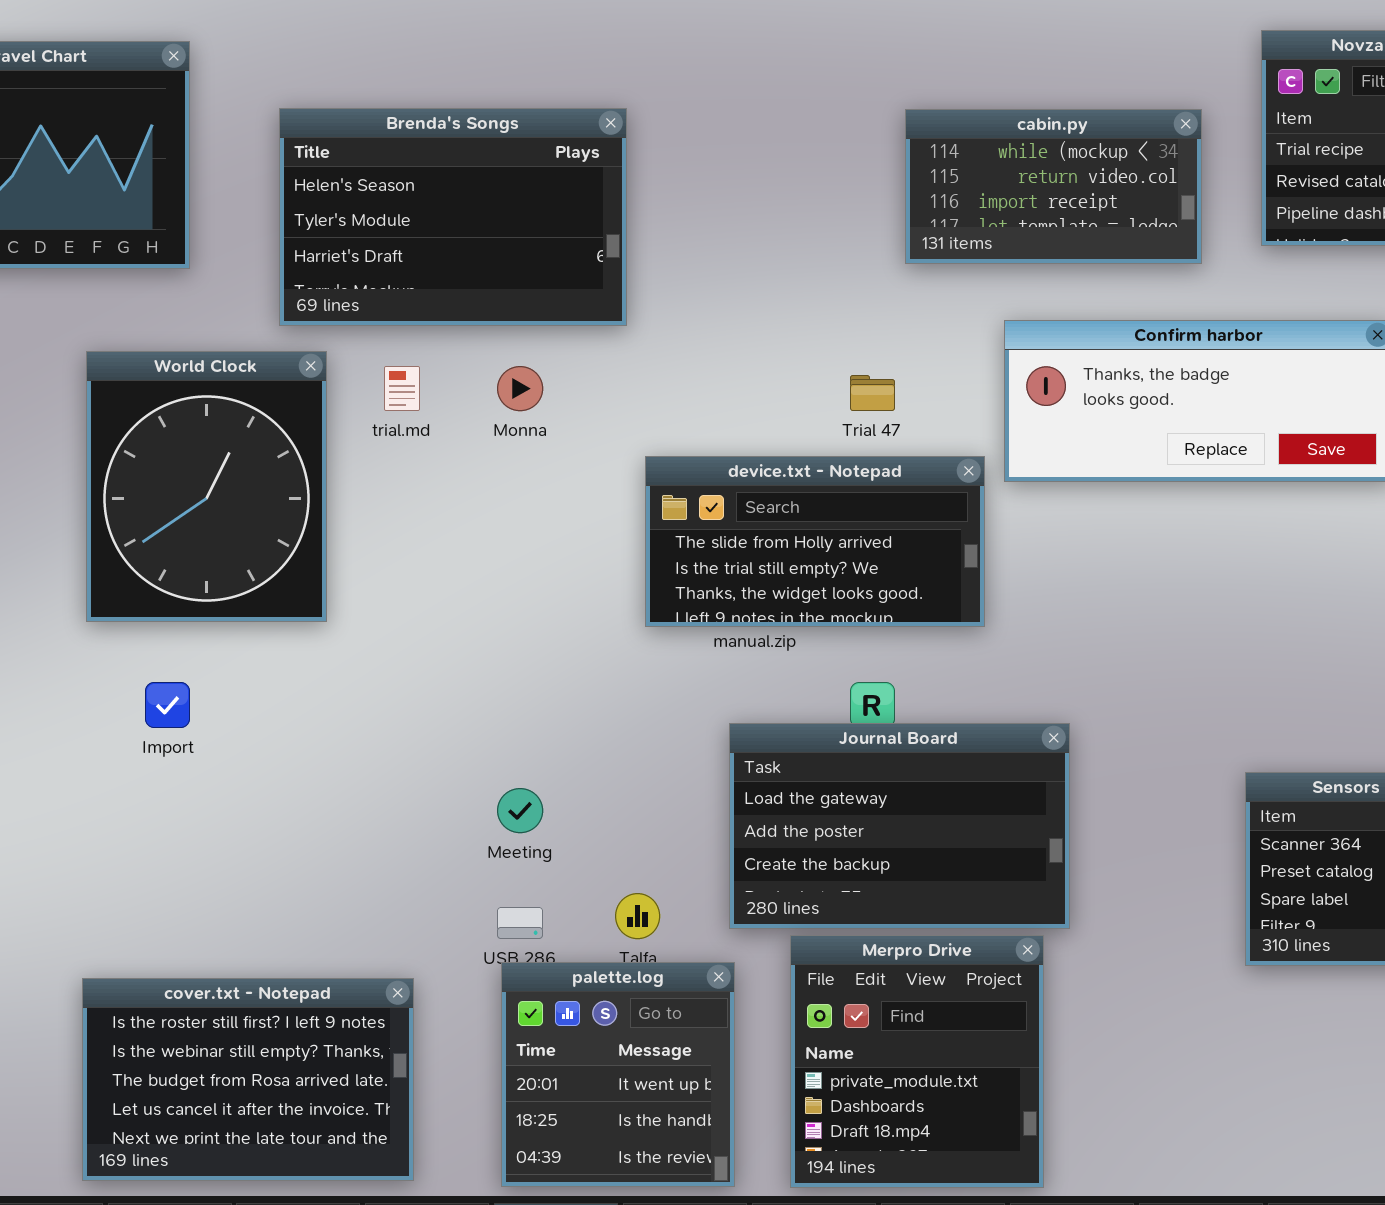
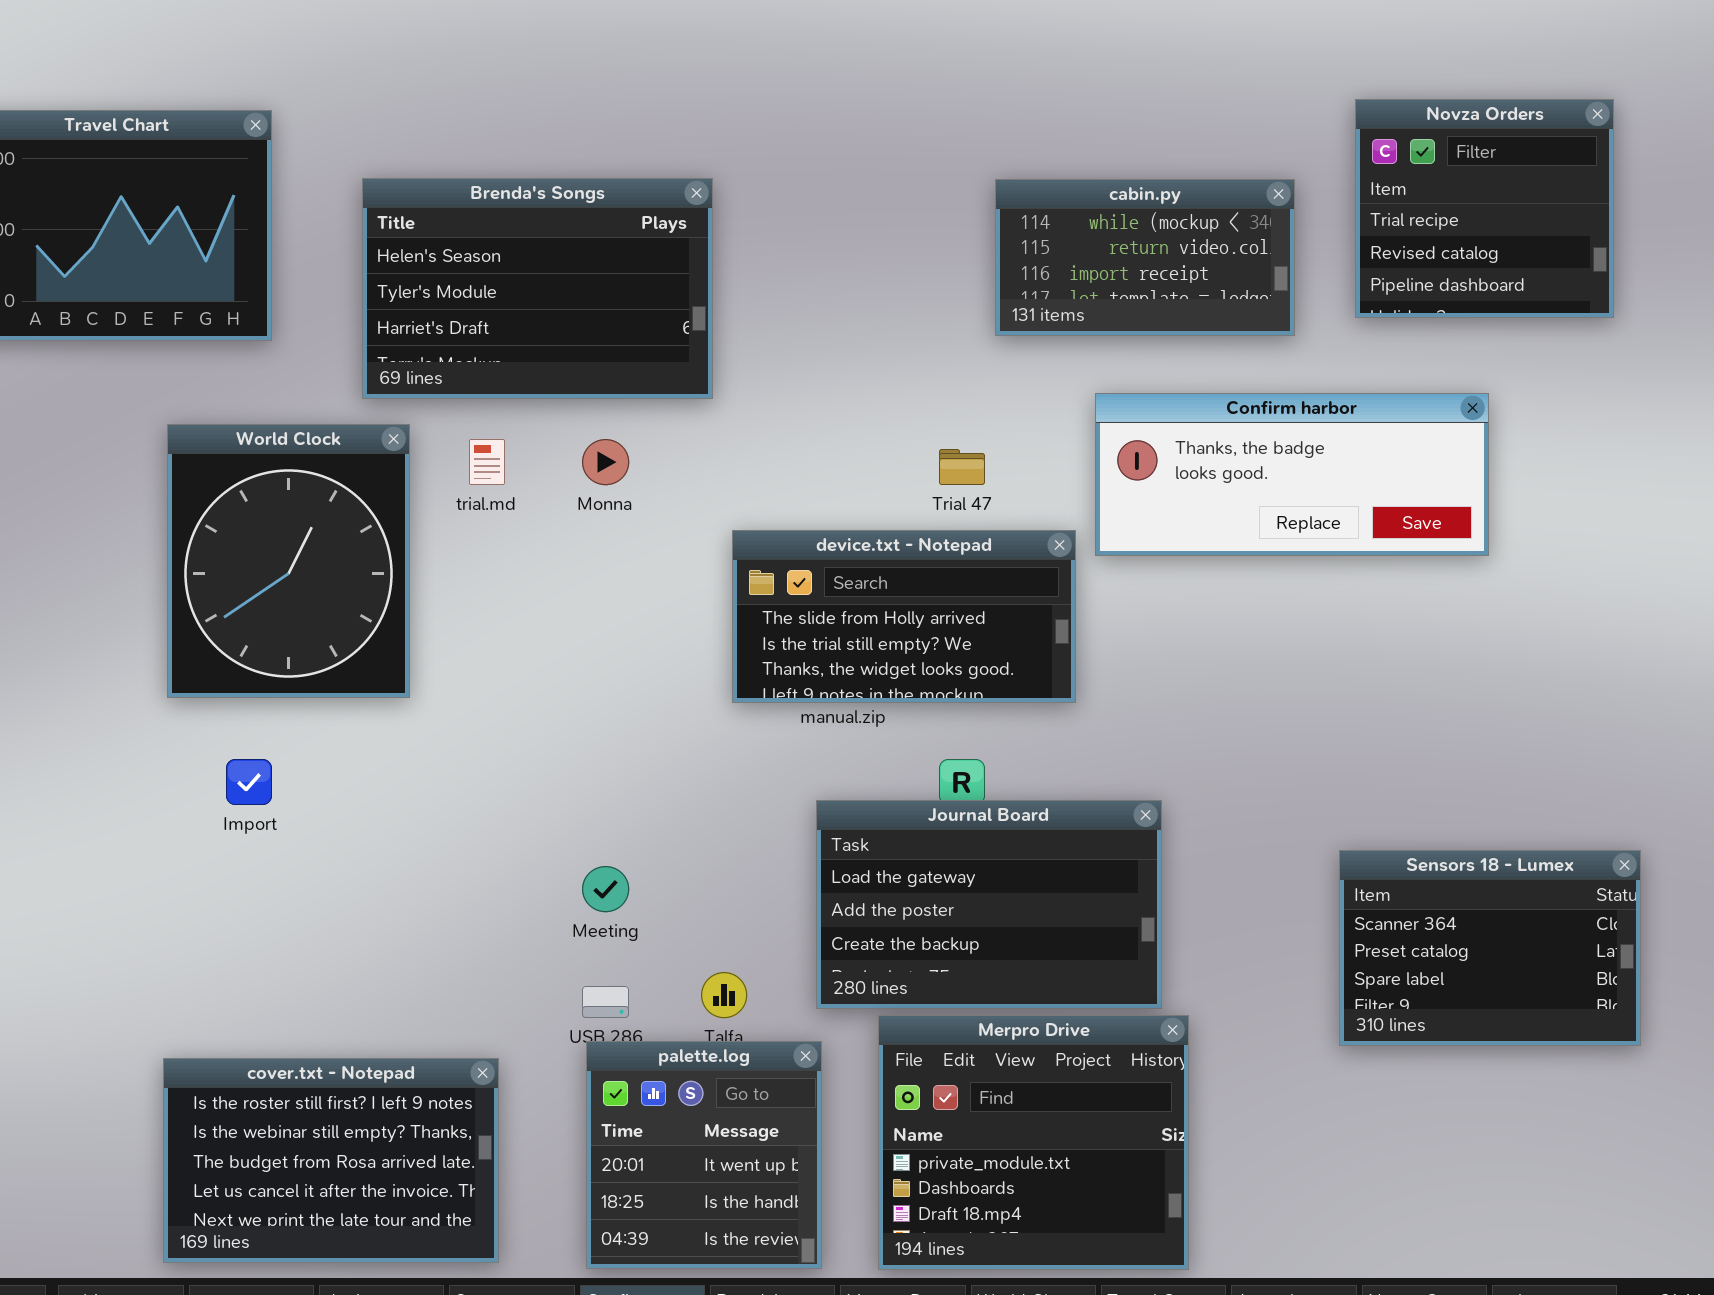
Merpro Drive: [790,935,1044,1188] -> [878,1015,1189,1270], resized

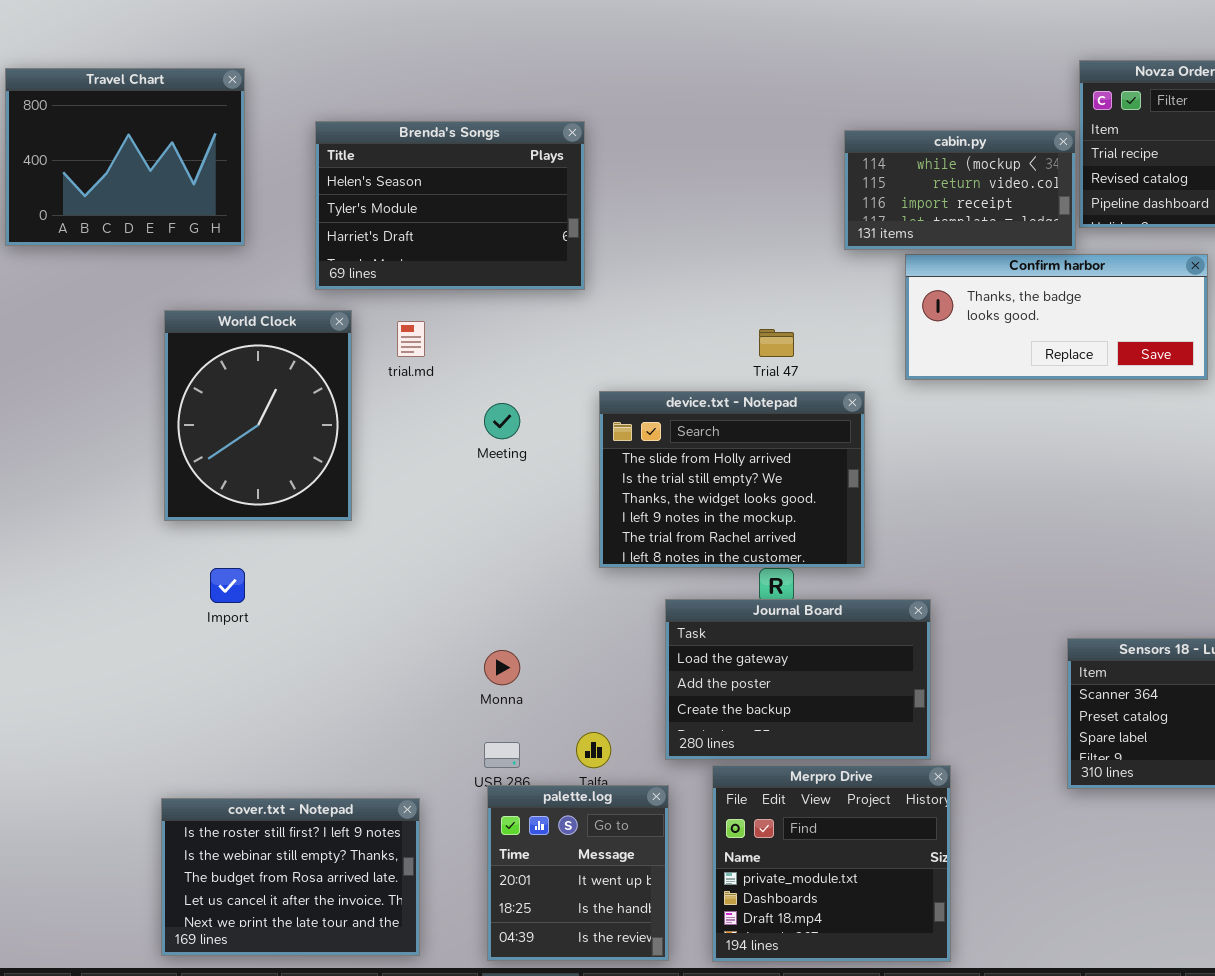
cabin.py: [995,179,1295,336] -> [844,130,1076,250], moved
Confirm harbor: [1095,393,1489,556] -> [905,254,1208,380], moved
Monna: [582,439,629,485] -> [484,650,520,685], moved
device.txt - Notepad: [732,530,1076,703] -> [599,391,865,568], resized
Meeting: [582,866,629,912] -> [484,403,520,439], moved

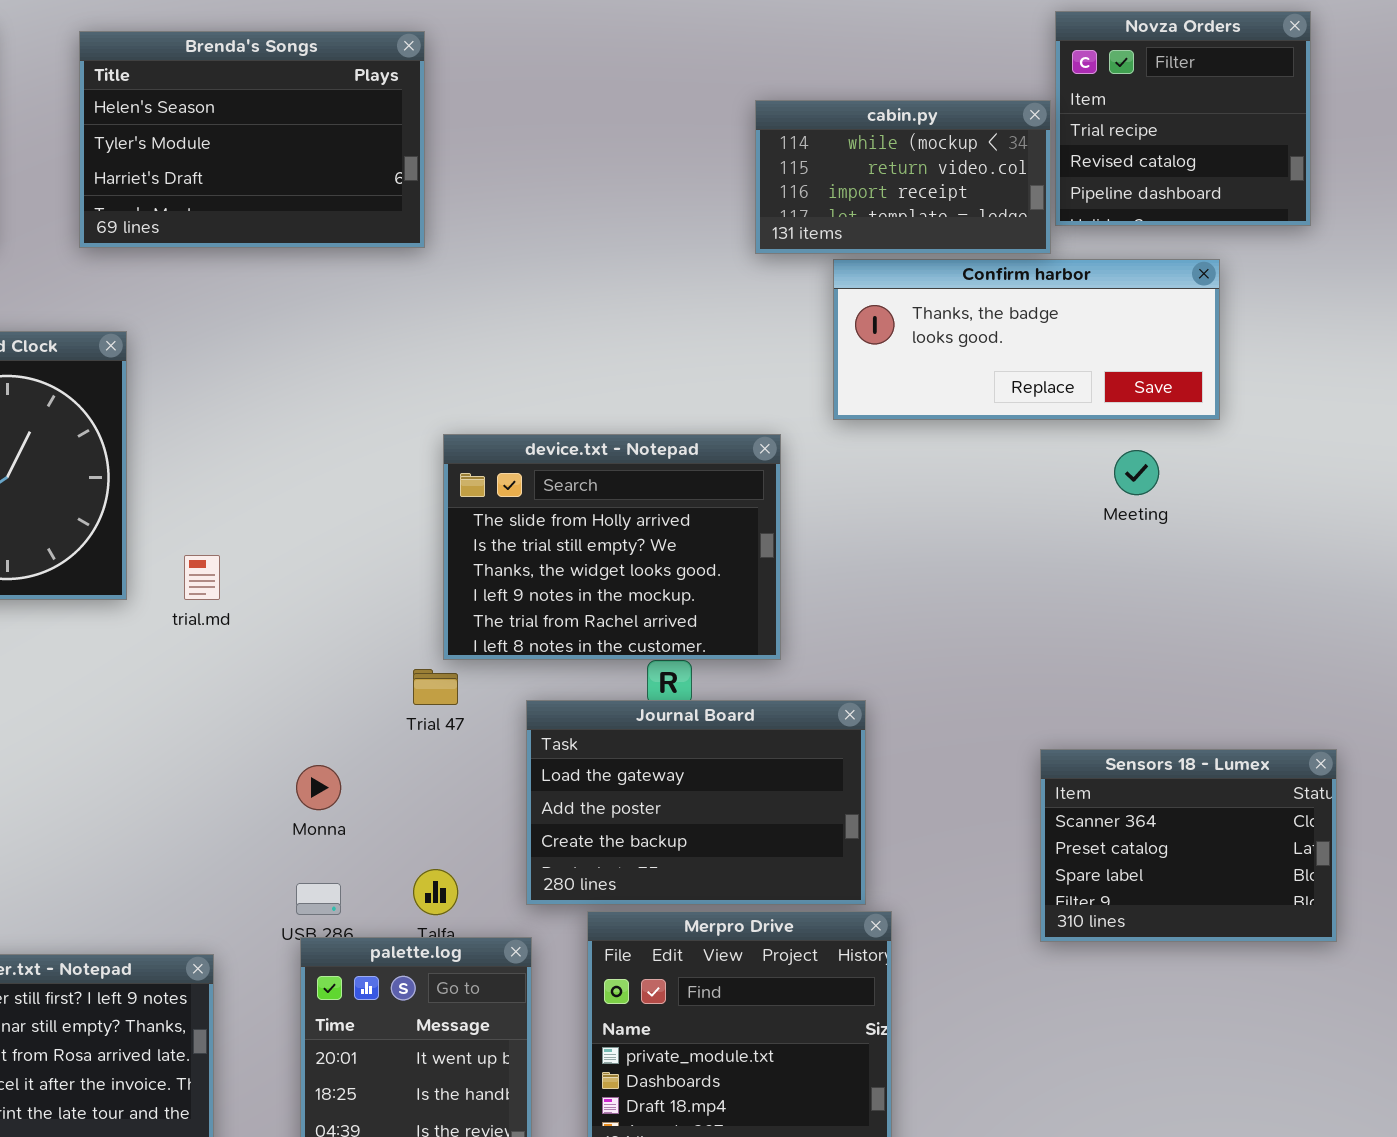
Brenda's Songs: [315,121,585,290] -> [79,31,425,248], moved
trial.md: [397,321,425,357] -> [184,555,220,600], moved
Trial 47: [759,329,794,357] -> [413,669,458,705], moved
Meeting: [484,403,520,439] -> [1114,450,1159,495], moved

